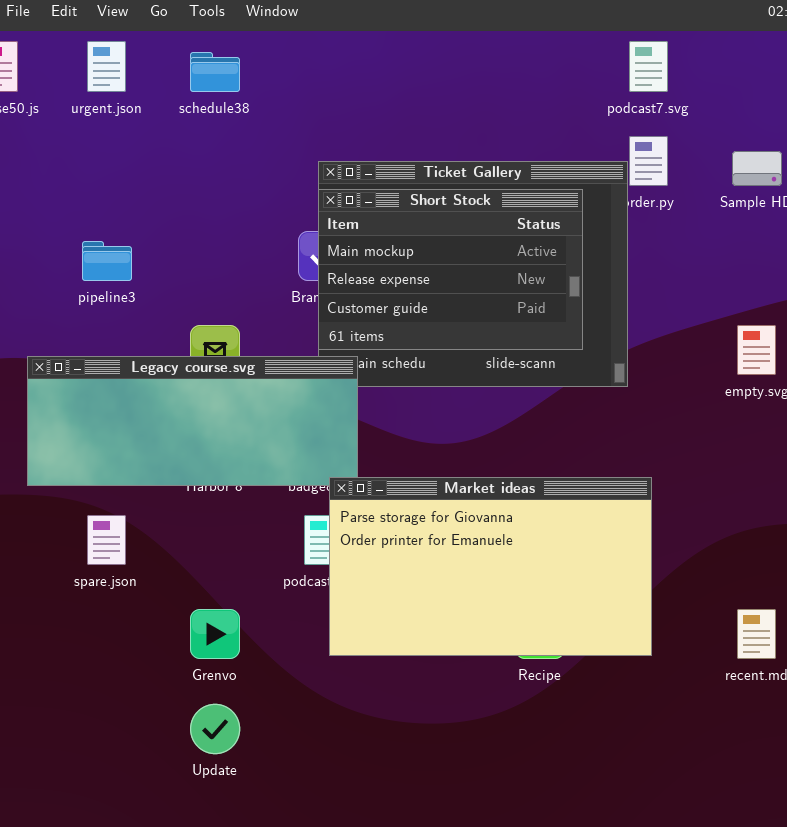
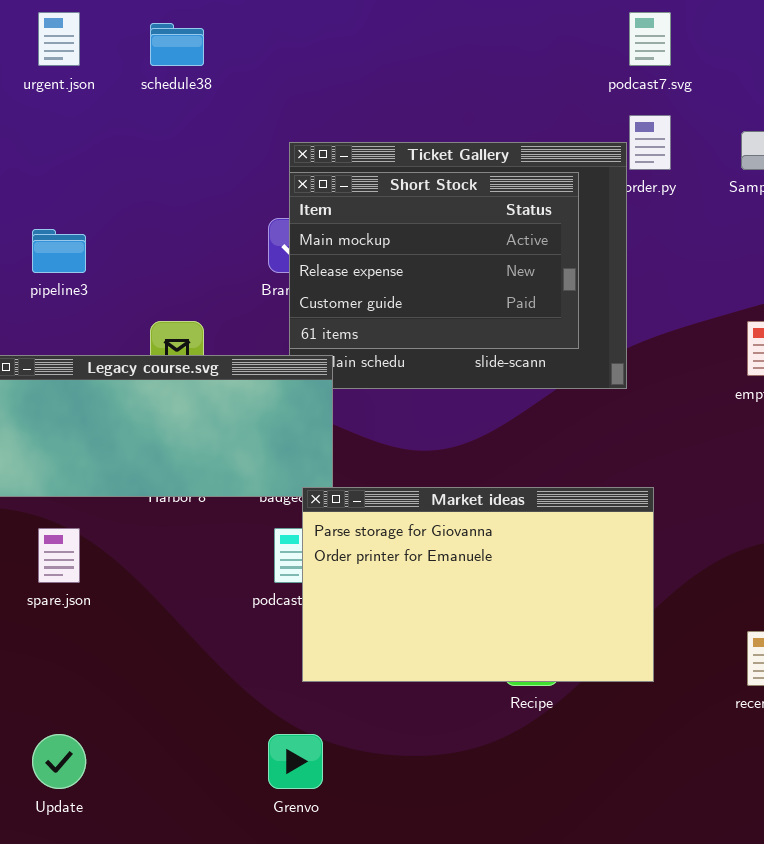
Grenvo: [190,609,240,659] -> [268,734,323,789], moved
Update: [190,704,240,754] -> [32,734,86,789], moved

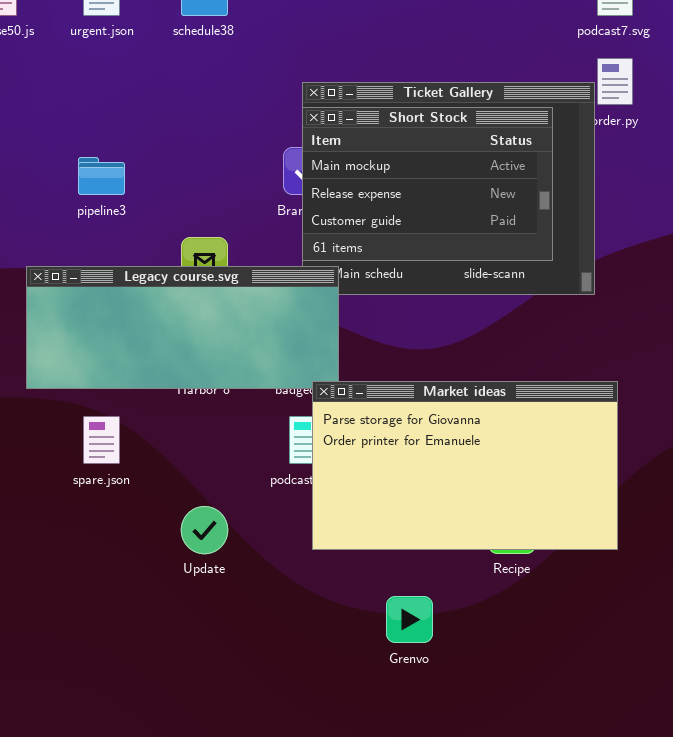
Update: [32,734,86,789] -> [181,506,228,554], moved
Grenvo: [268,734,323,789] -> [386,596,433,643], moved

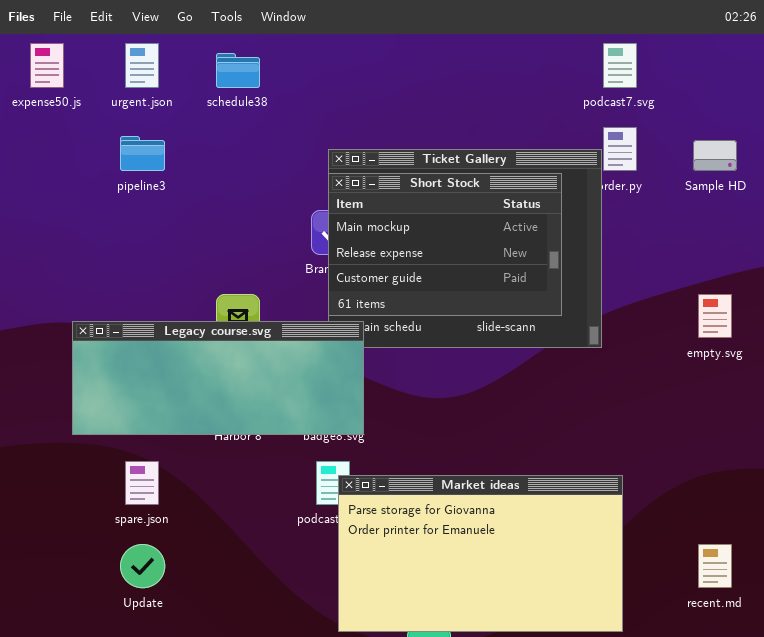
pipeline3: [78,157,125,195] -> [120,136,165,171], moved
Market ideas: [312,381,618,550] -> [338,475,623,632], moved
Update: [181,506,228,554] -> [120,544,165,588], moved

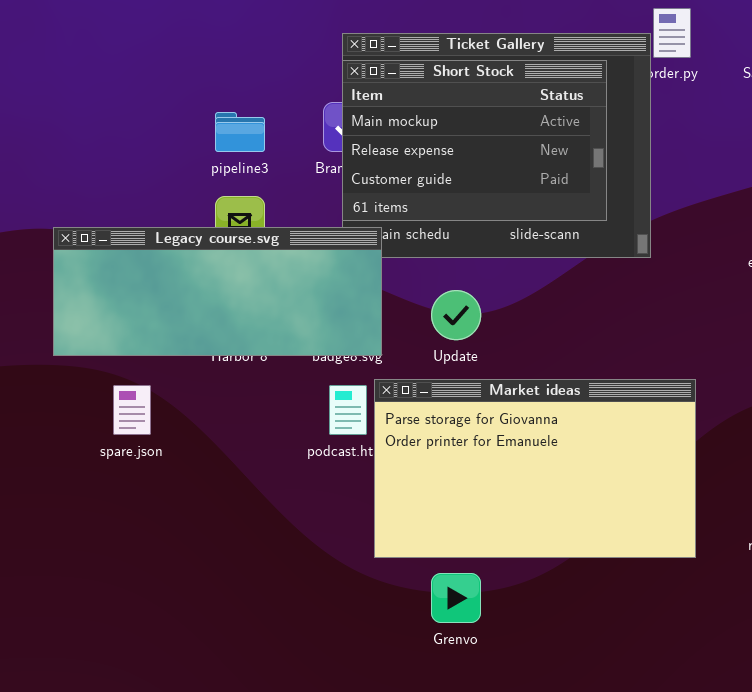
pipeline3: [120,136,165,171] -> [215,112,265,152], moved
Market ideas: [338,475,623,632] -> [374,379,696,558], moved
Update: [120,544,165,588] -> [431,290,481,340], moved

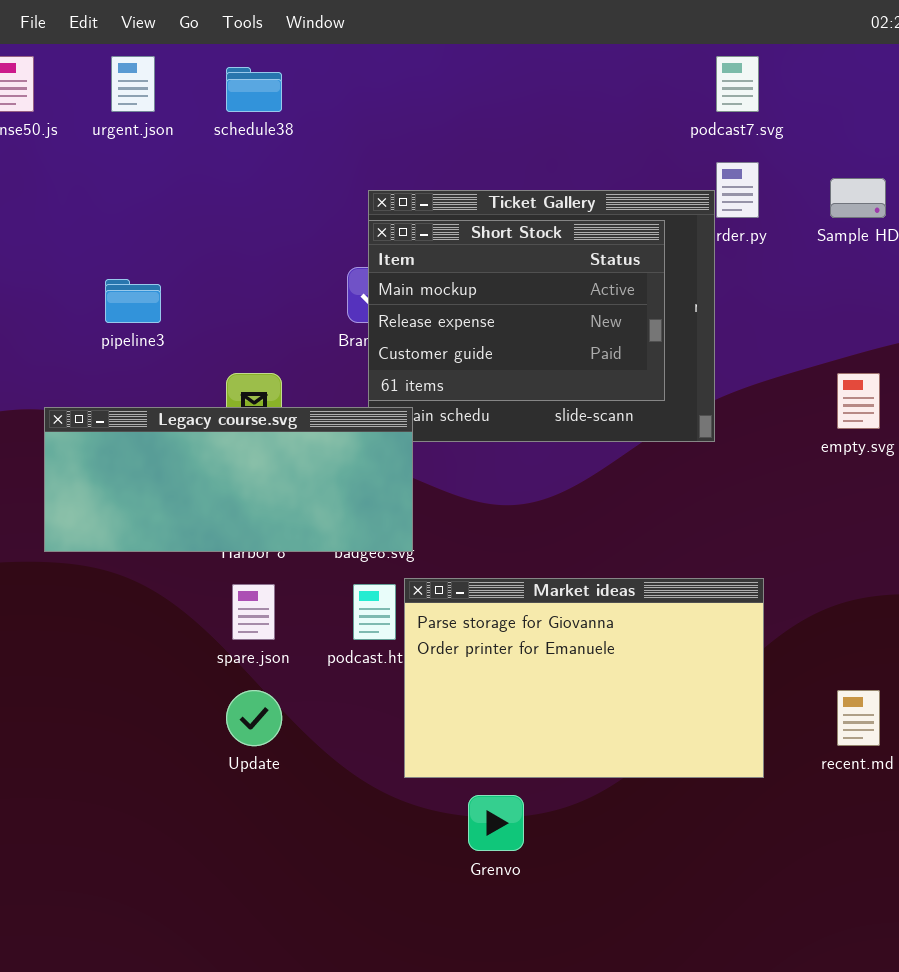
pipeline3: [215,112,265,152] -> [105,279,161,323], moved
Update: [431,290,481,340] -> [226,690,282,746], moved
spare.json: [113,385,151,435] -> [232,584,275,640], moved

